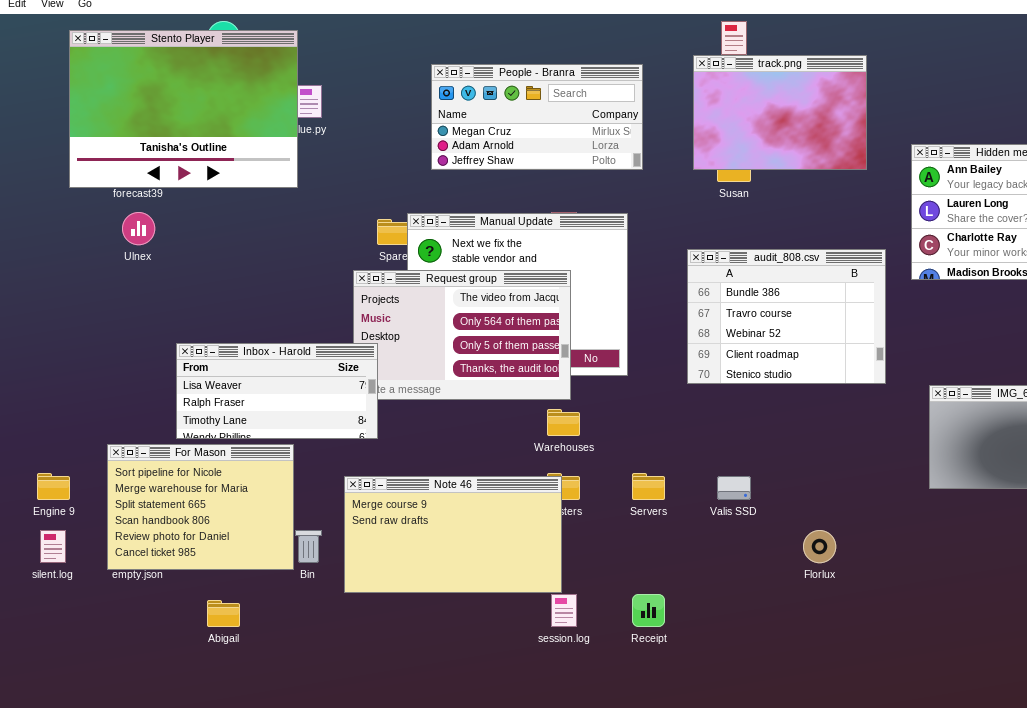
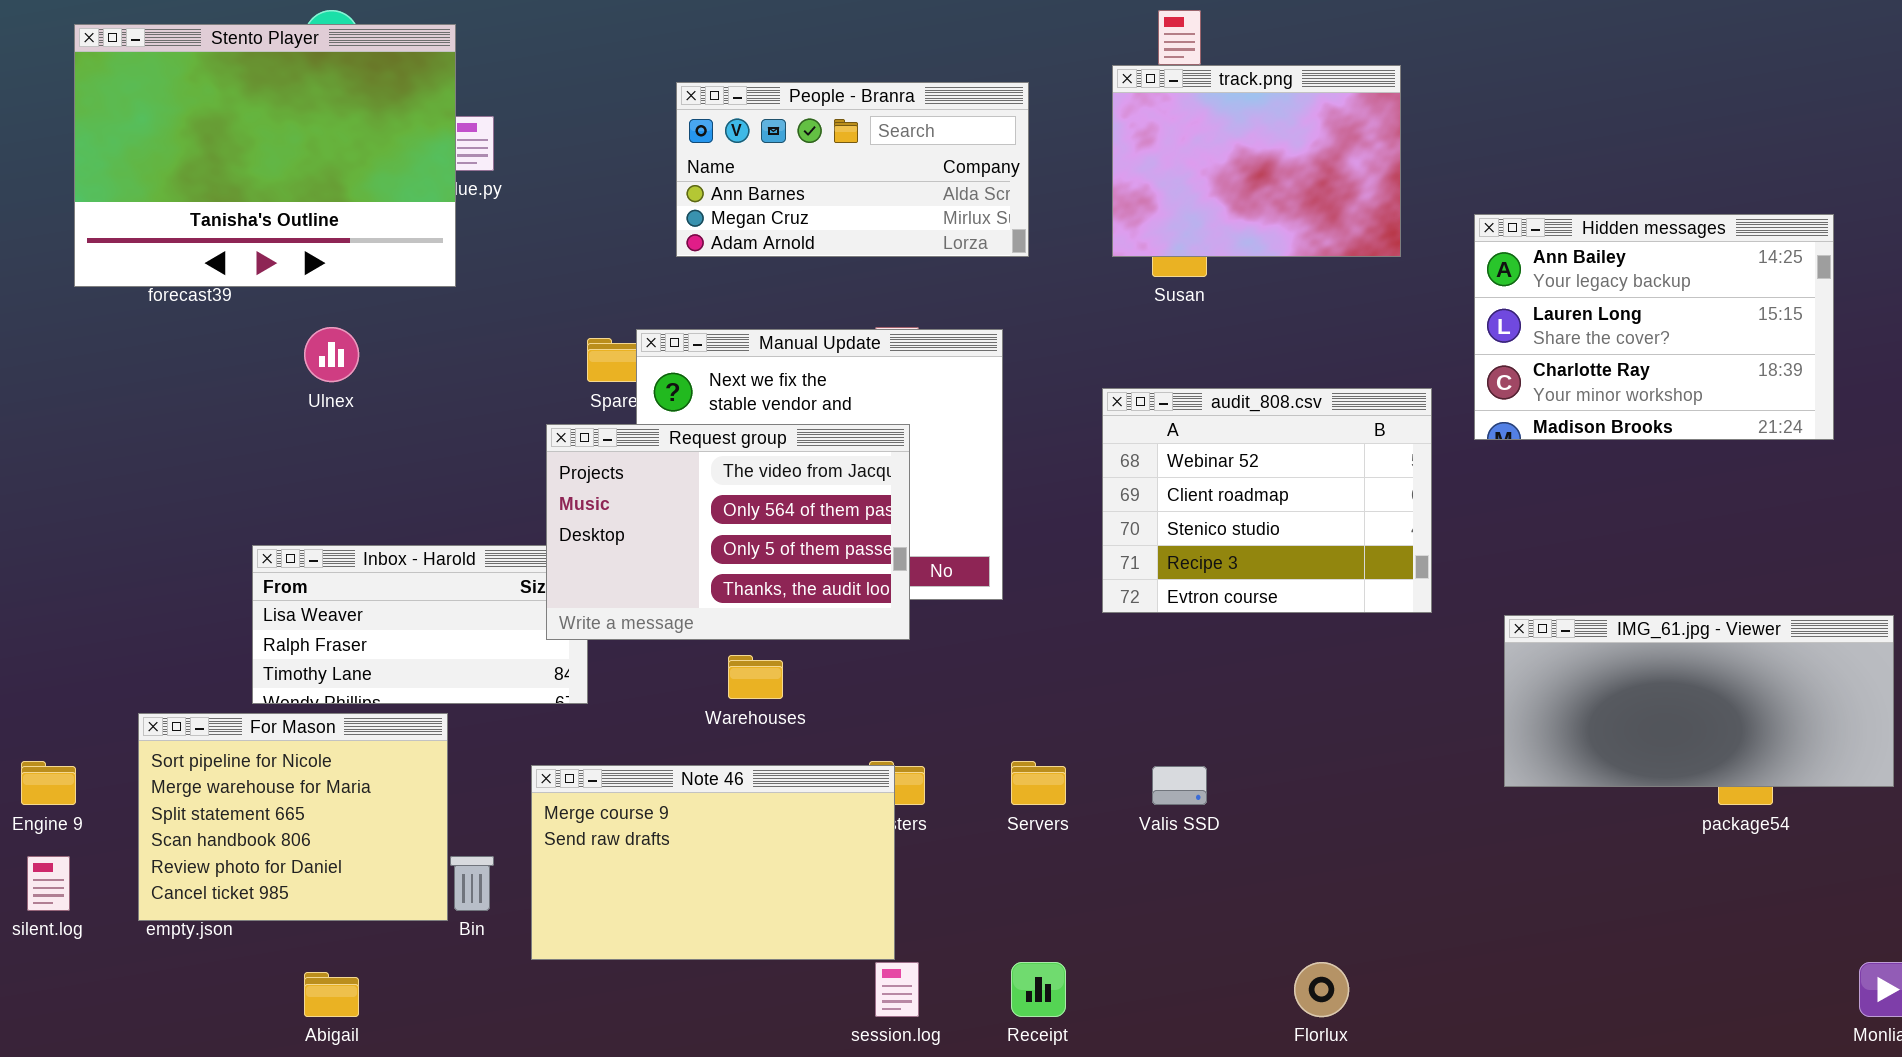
People - Branra: [431,64,643,170] -> [676,82,1029,257], scrolled up 1 row
Ulnex: [122,212,155,245] -> [304,327,359,382], moved
audit_808.csv: [687,249,886,384] -> [1102,388,1432,613], scrolled down 2 rows
Request group: [353,270,571,400] -> [546,424,910,640], raised
Warehouses: [547,409,580,436] -> [728,655,783,699], moved
Florlux: [803,530,836,563] -> [1294,962,1349,1017], moved

